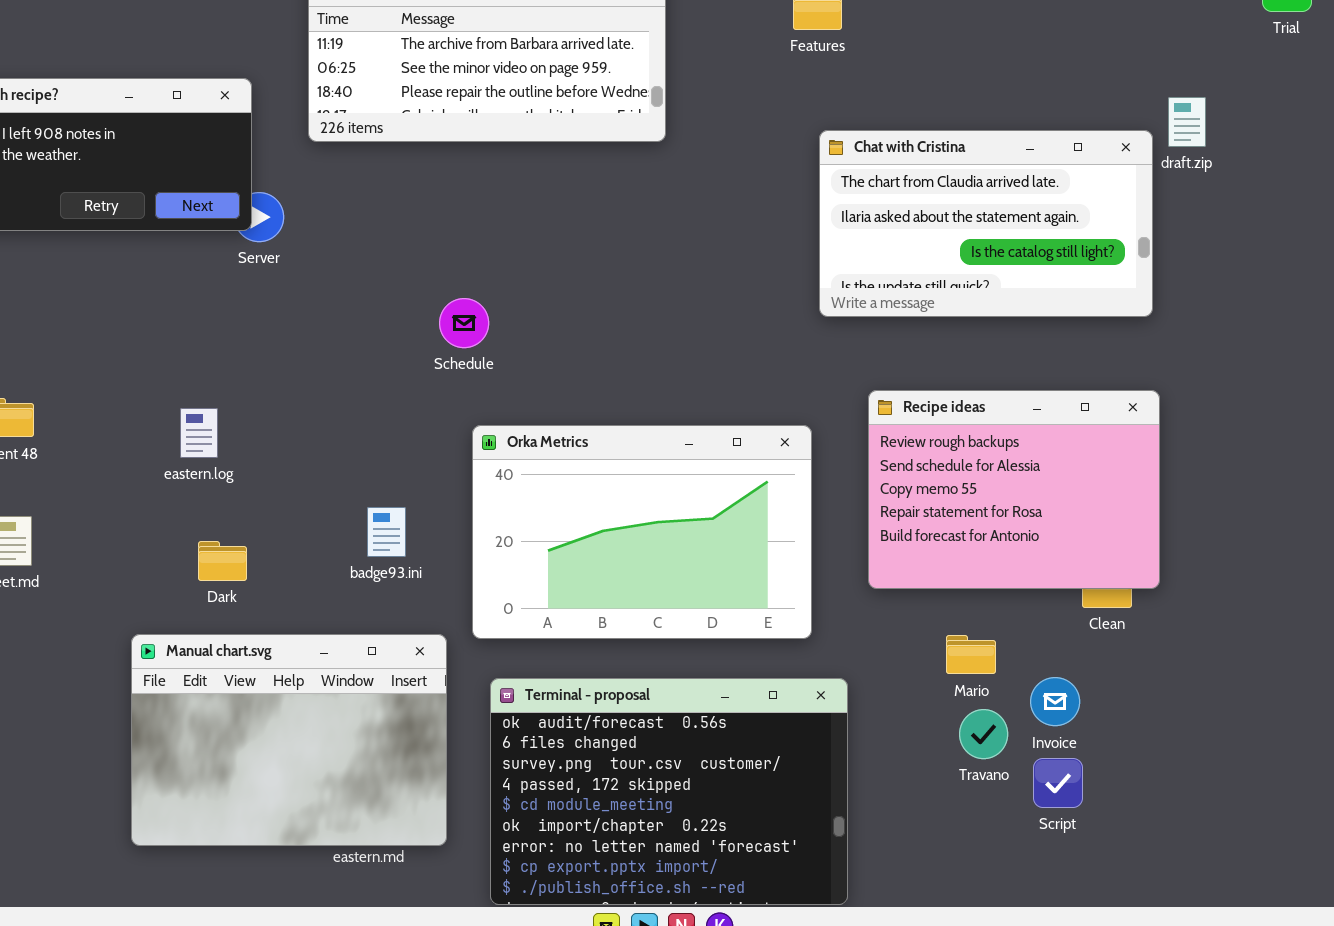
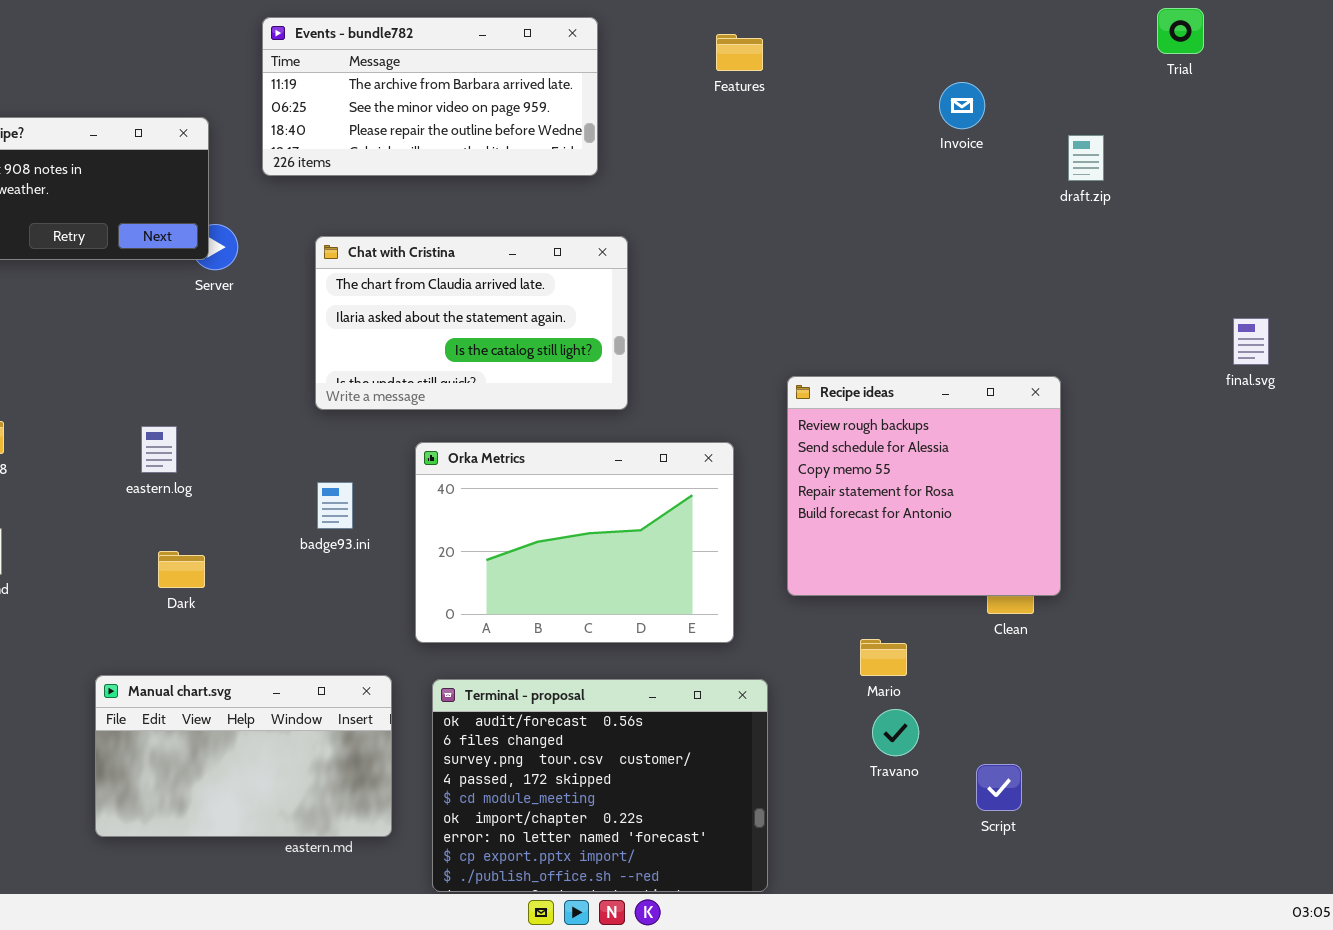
Chat with Cristina: [819,130,1153,317] -> [315,236,628,410], moved
Recipe ideas: [868,390,1160,589] -> [787,376,1061,596], resized
badge93.ini: [367,507,406,557] -> [317,482,353,529], moved
Manual chart.svg: [131,634,447,846] -> [95,675,392,837], resized
Invoice: [1030,677,1080,726] -> [939,82,985,129], moved
Script: [1033,758,1083,808] -> [976,764,1022,811], moved

